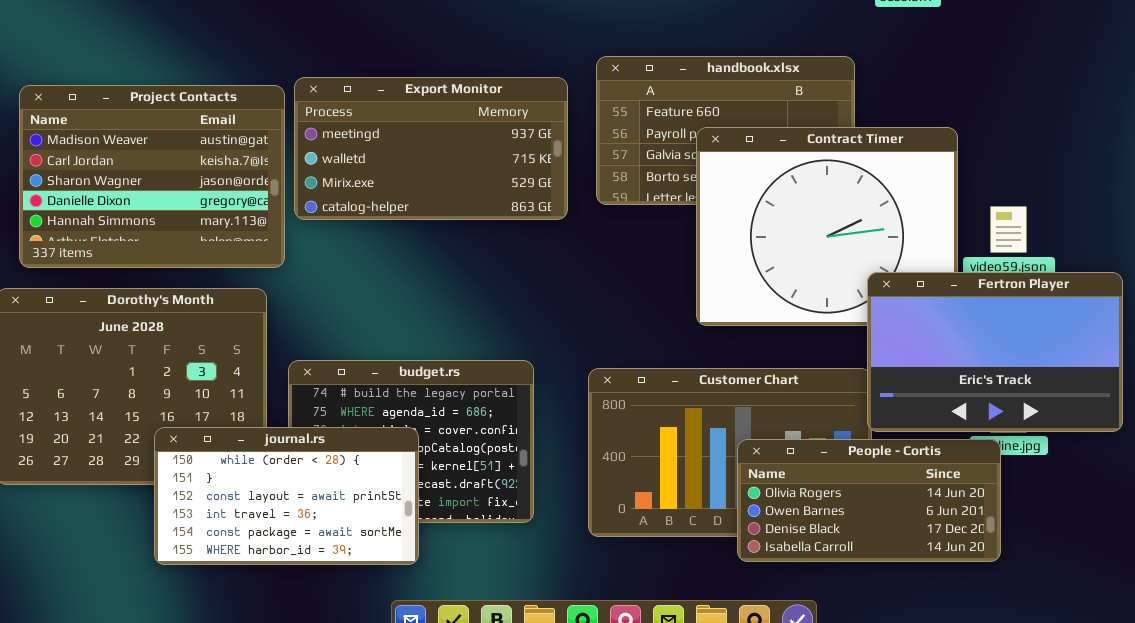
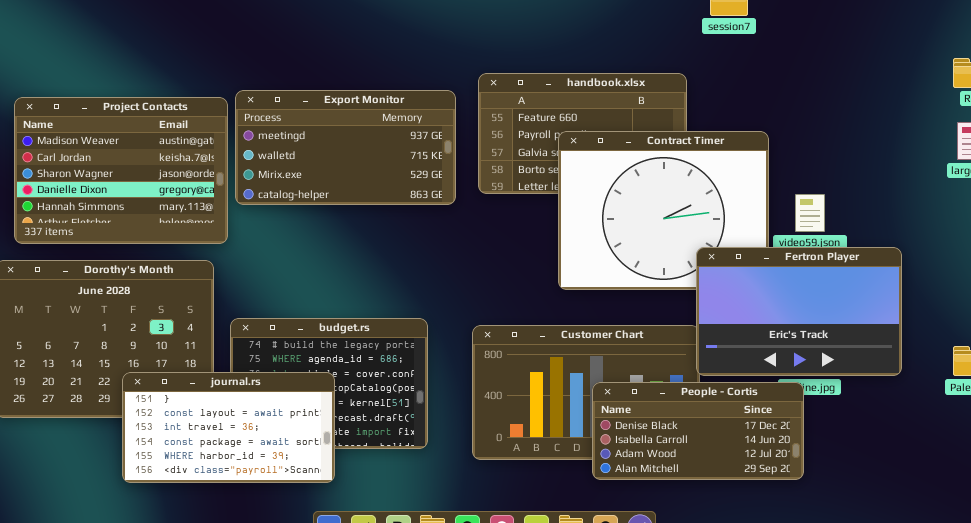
journal.rs: [154,427,419,565] -> [122,372,335,483], scrolled down 1 row
People - Cortis: [737,439,1001,562] -> [592,382,804,480], scrolled down 2 rows

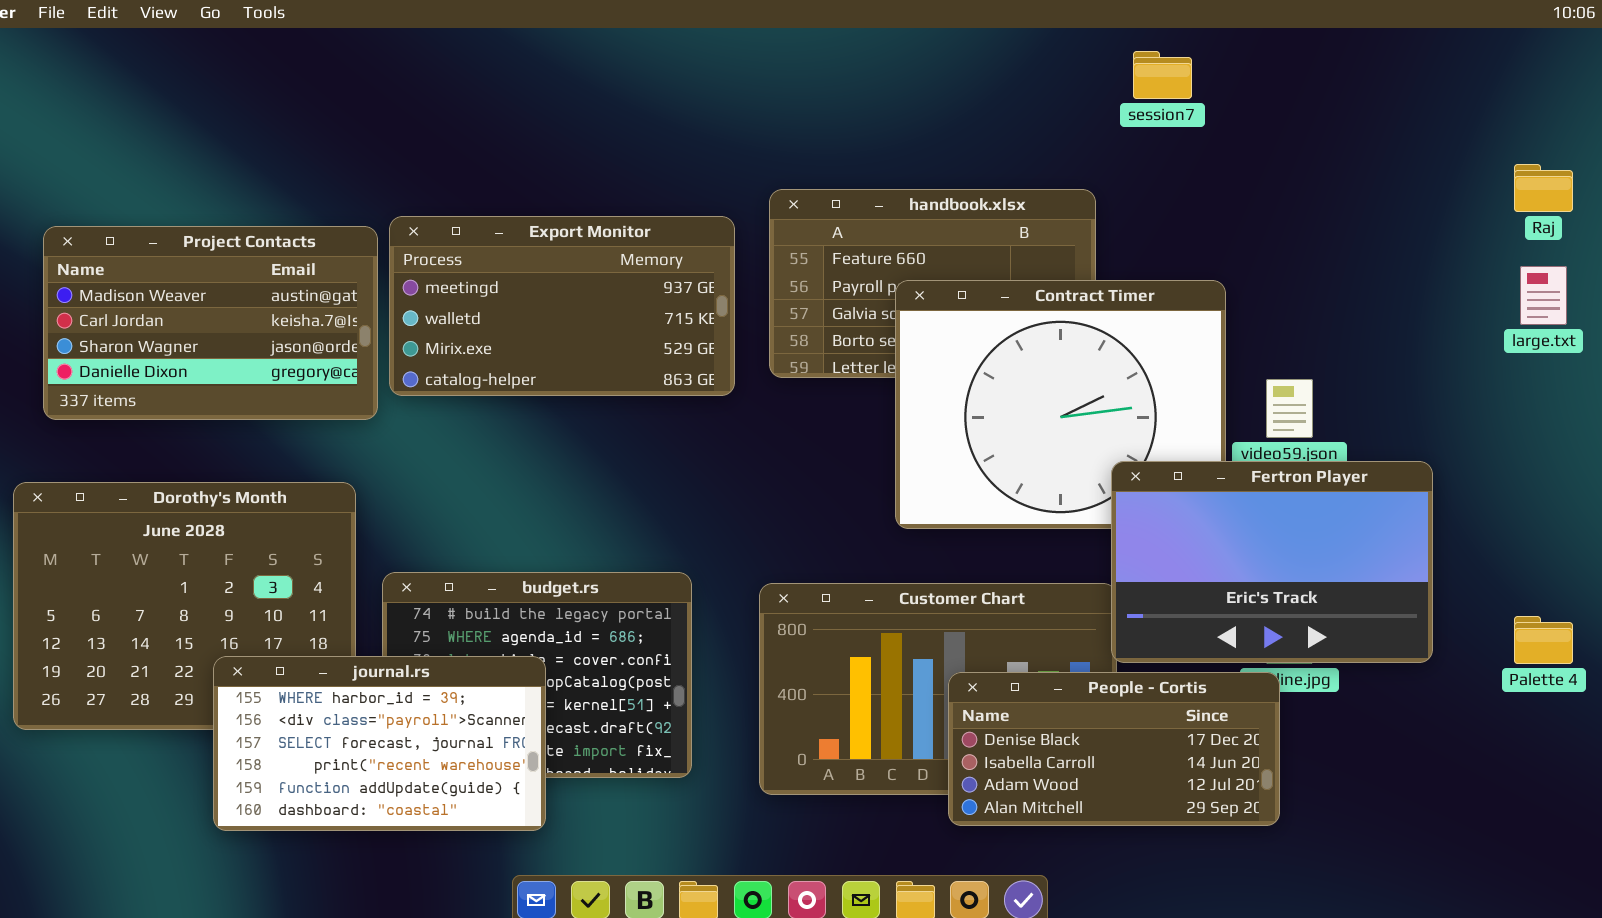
Project Contacts: [14,97,228,244] -> [43,226,378,420], resized
journal.rs: [122,372,335,483] -> [213,656,546,831], scrolled down 4 rows

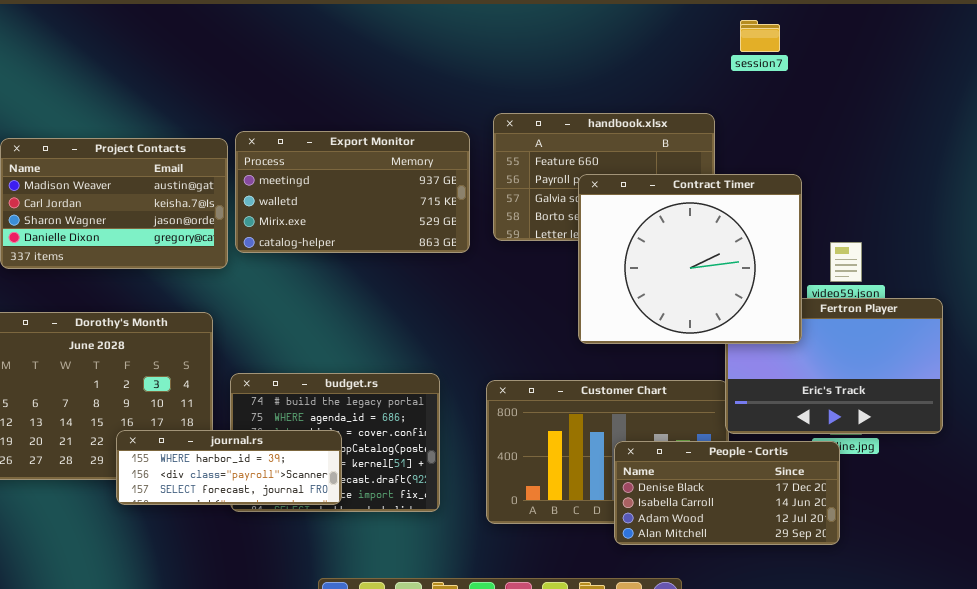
Contract Timer: [895,280,1226,529] -> [578,174,802,344], raised
journal.rs: [213,656,546,831] -> [116,430,342,505], resized

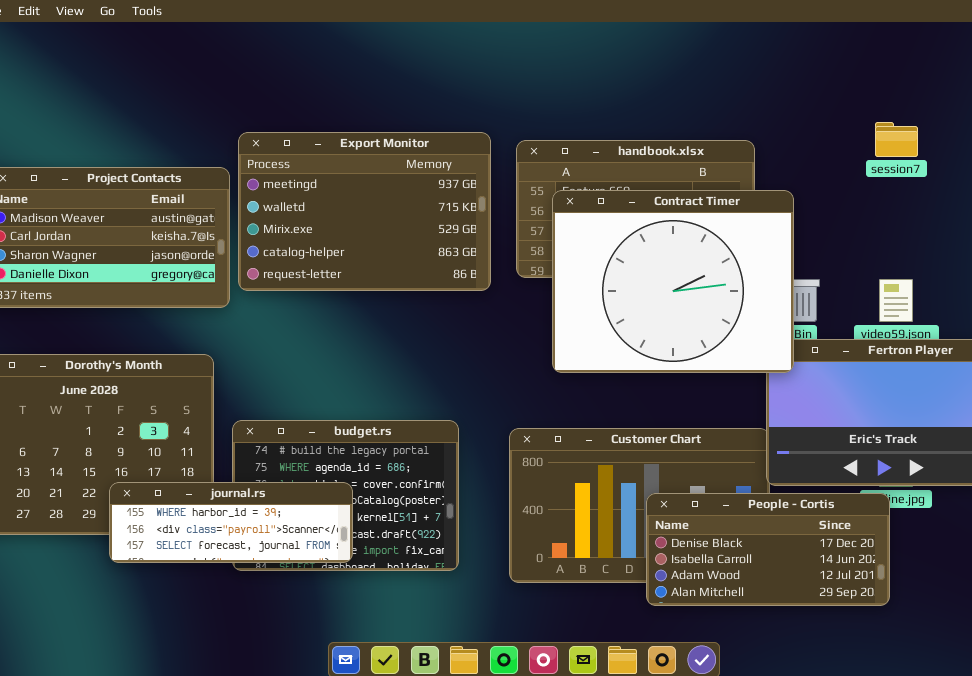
session7: [740,20,780,52] -> [875,122,918,157], moved
Export Monitor: [235,131,470,253] -> [238,132,491,291], resized
Contract Timer: [578,174,802,344] -> [552,190,794,373], moved

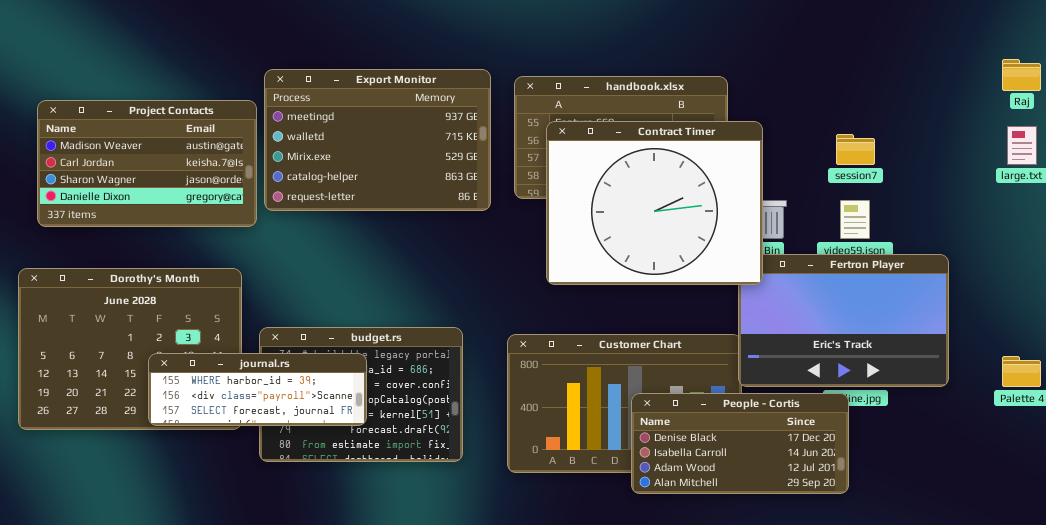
session7: [875,122,918,157] -> [836,134,875,165], moved
journal.rs: [109,482,353,563] -> [148,353,367,426], moved

